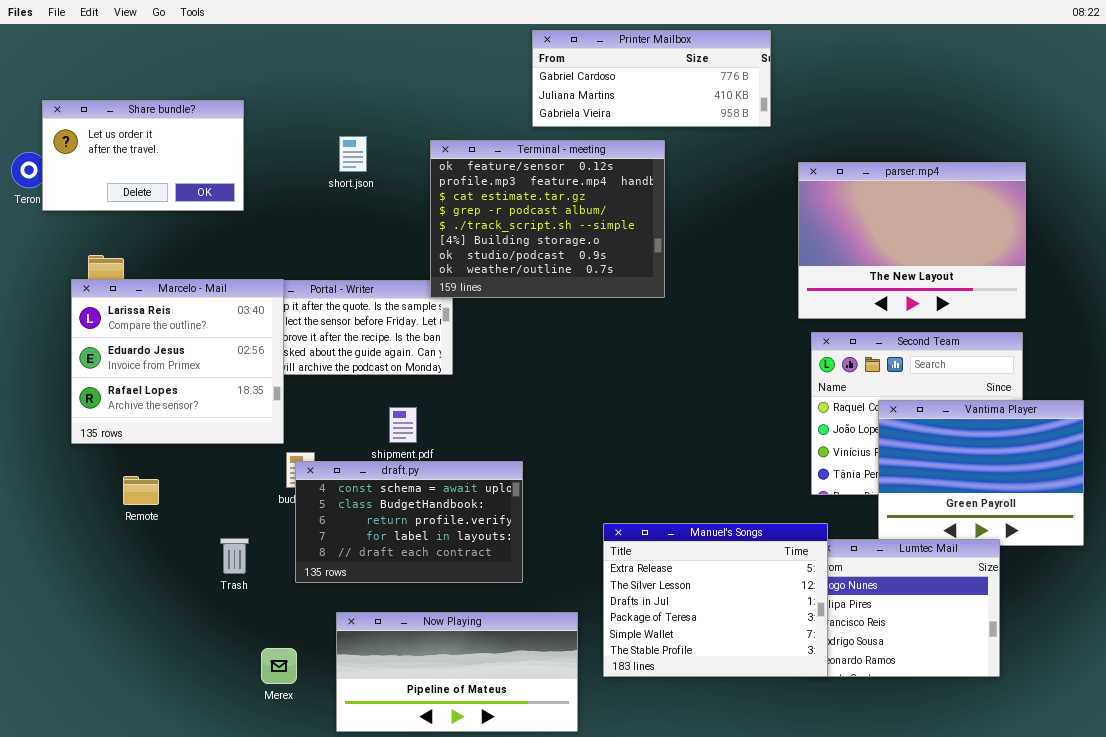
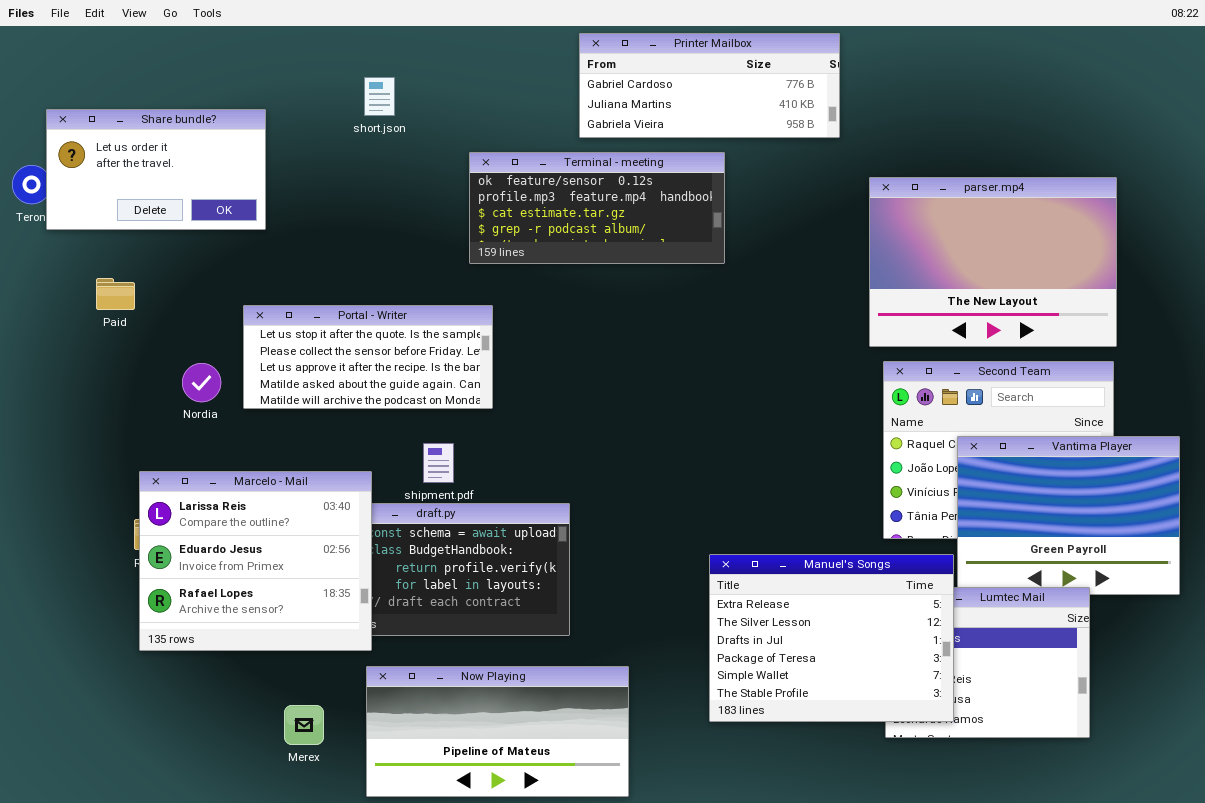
short.json: [339,136,367,172] -> [364,77,395,116], moved
Terminal - meeting: [430,140,665,298] -> [469,152,725,264], resized
Marcelo - Mail: [71,279,284,444] -> [139,471,372,651], moved
Manuel's Songs: [603,523,828,677] -> [709,554,954,722], moved

